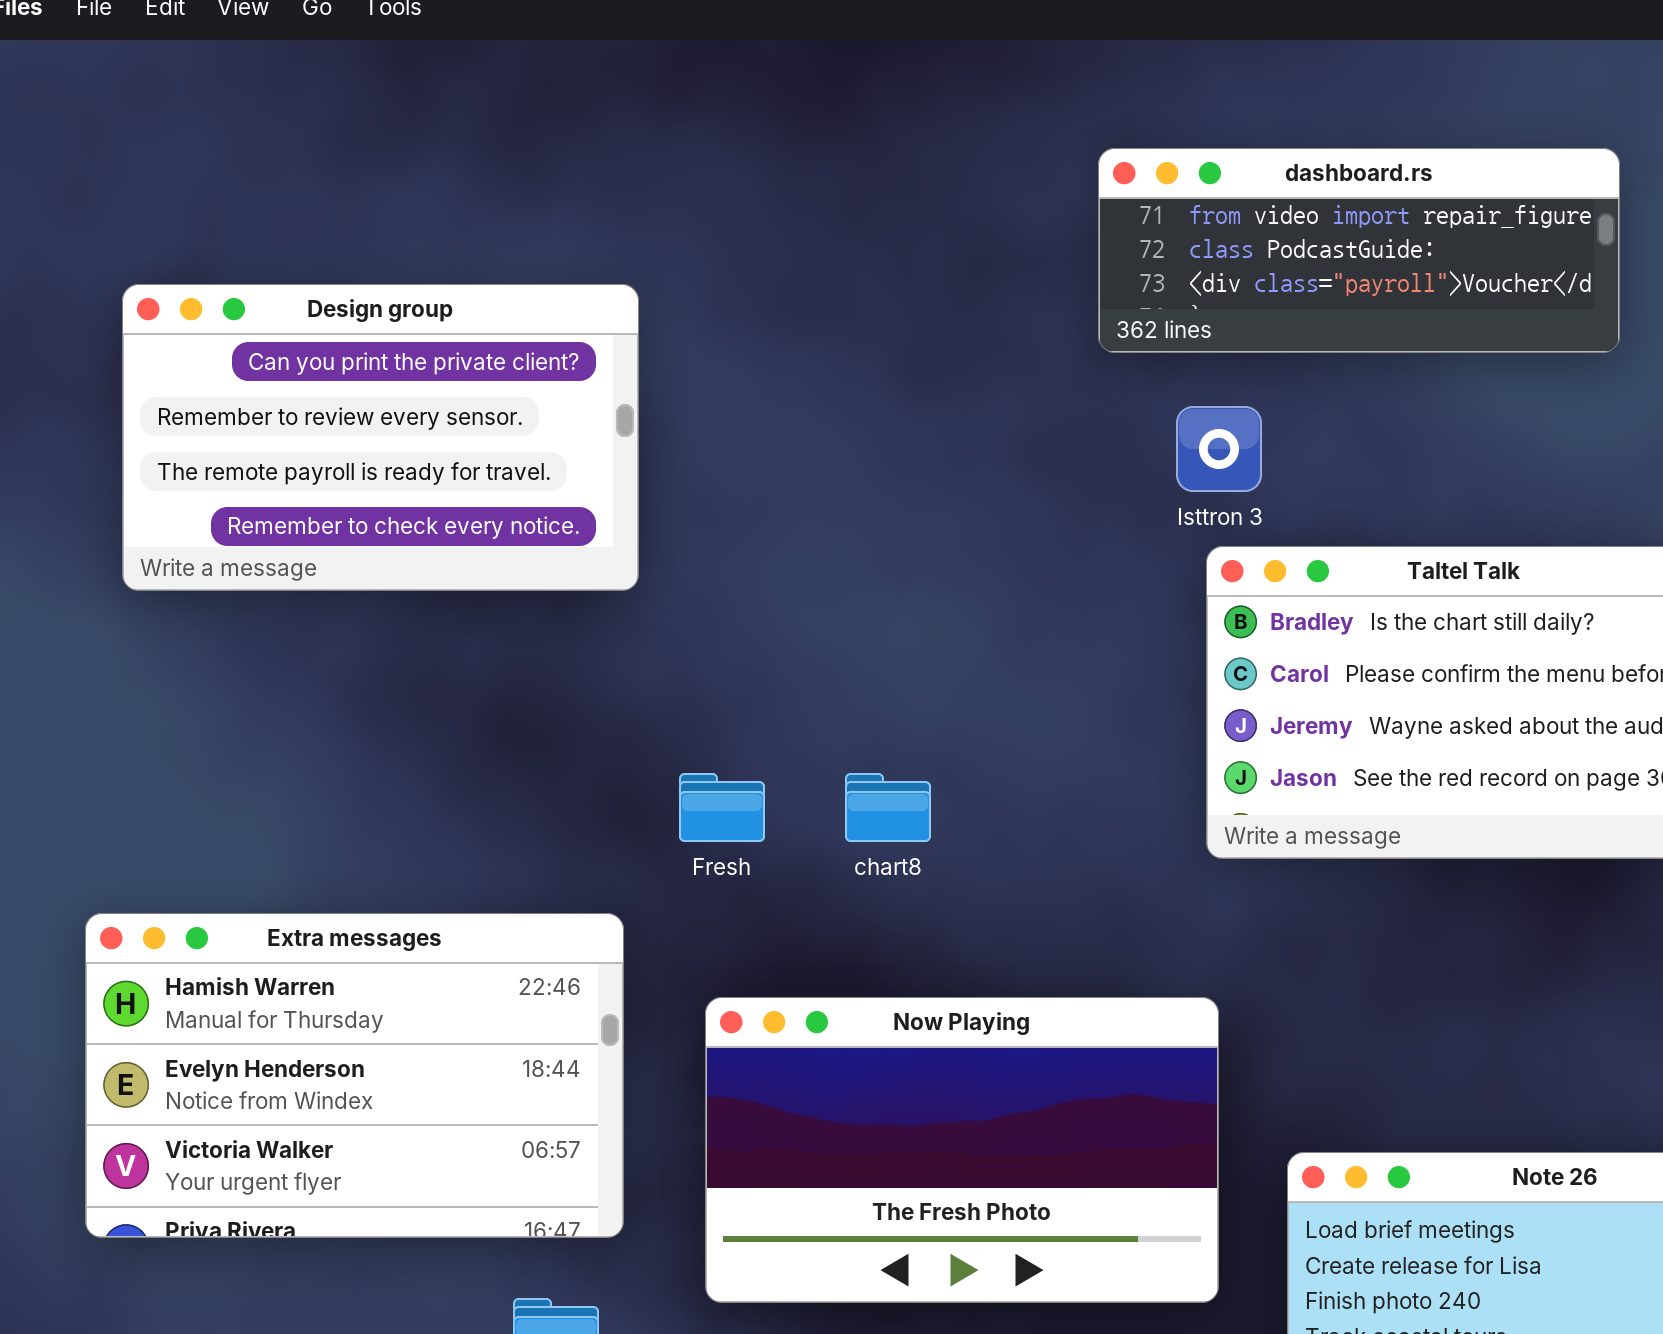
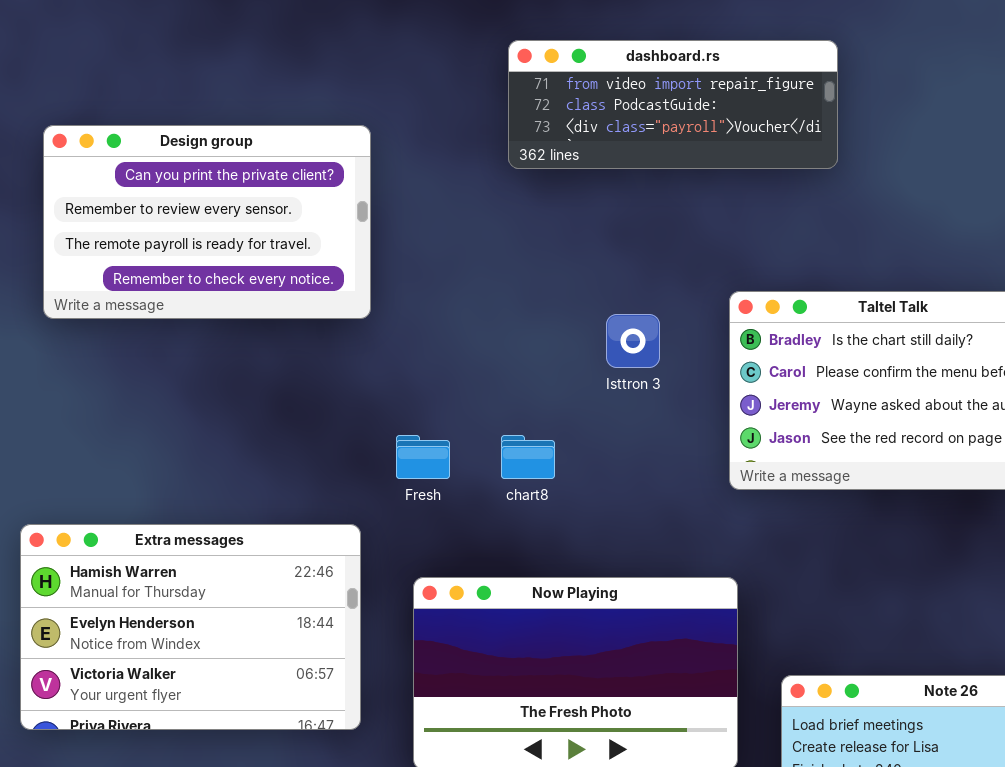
dashboard.rs: [1098,148,1620,353] -> [508,40,838,169], moved
Isttron 3: [1176,406,1262,492] -> [606,314,660,368], moved

